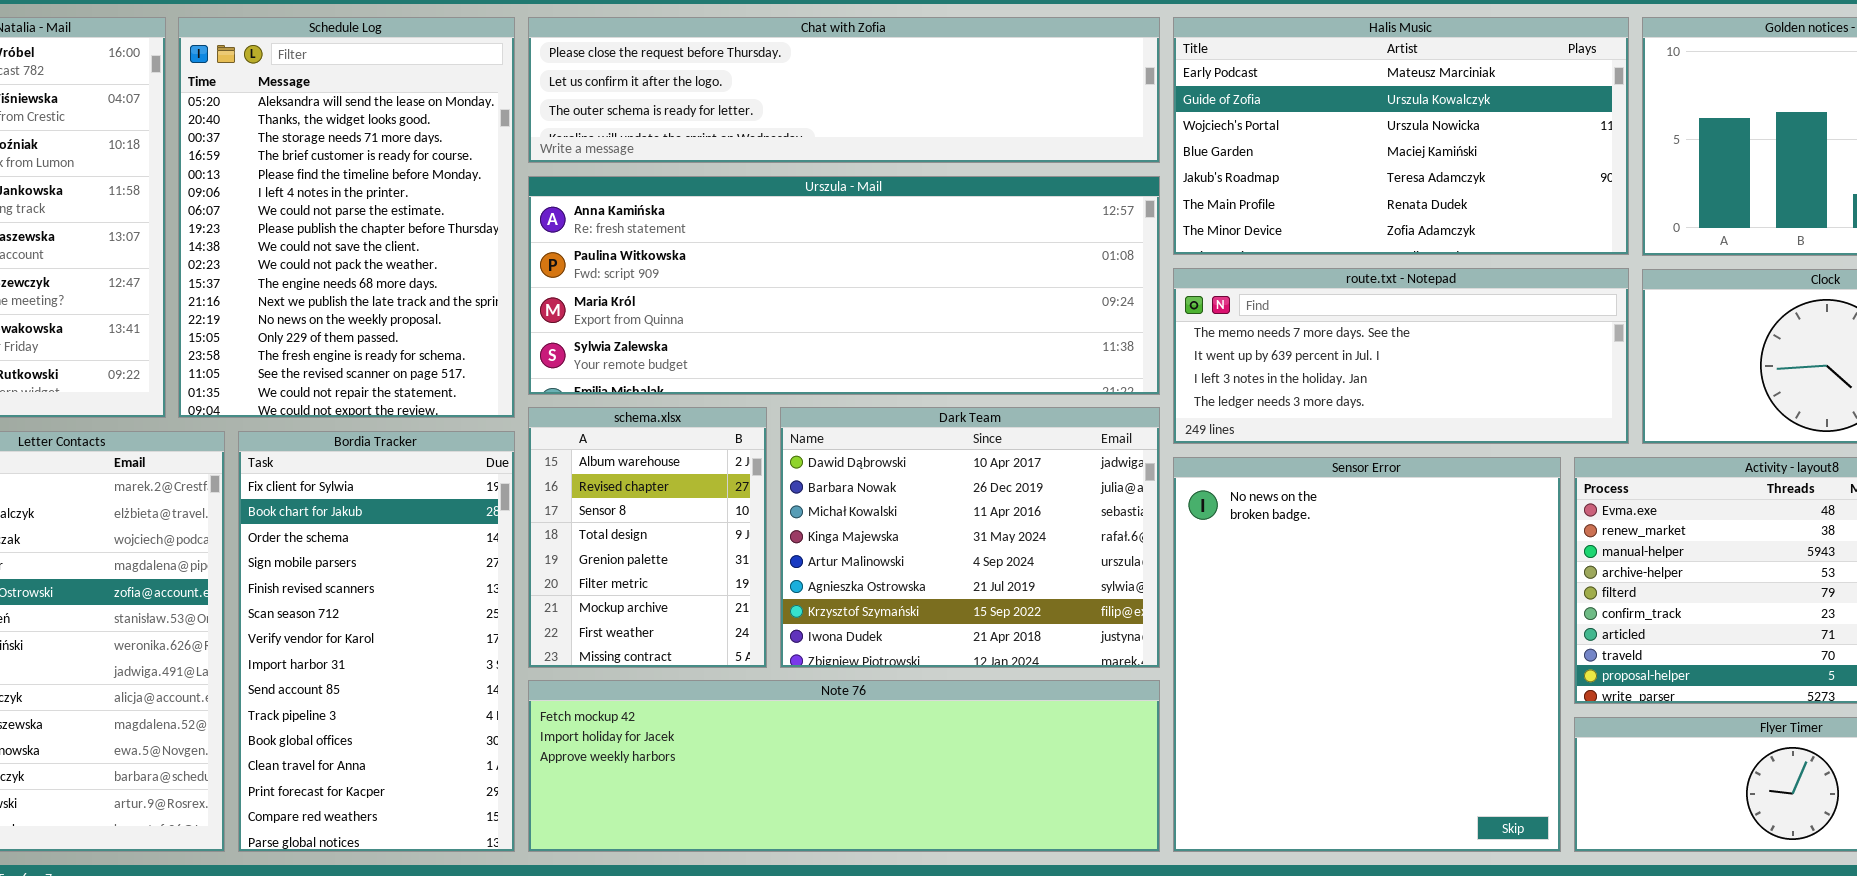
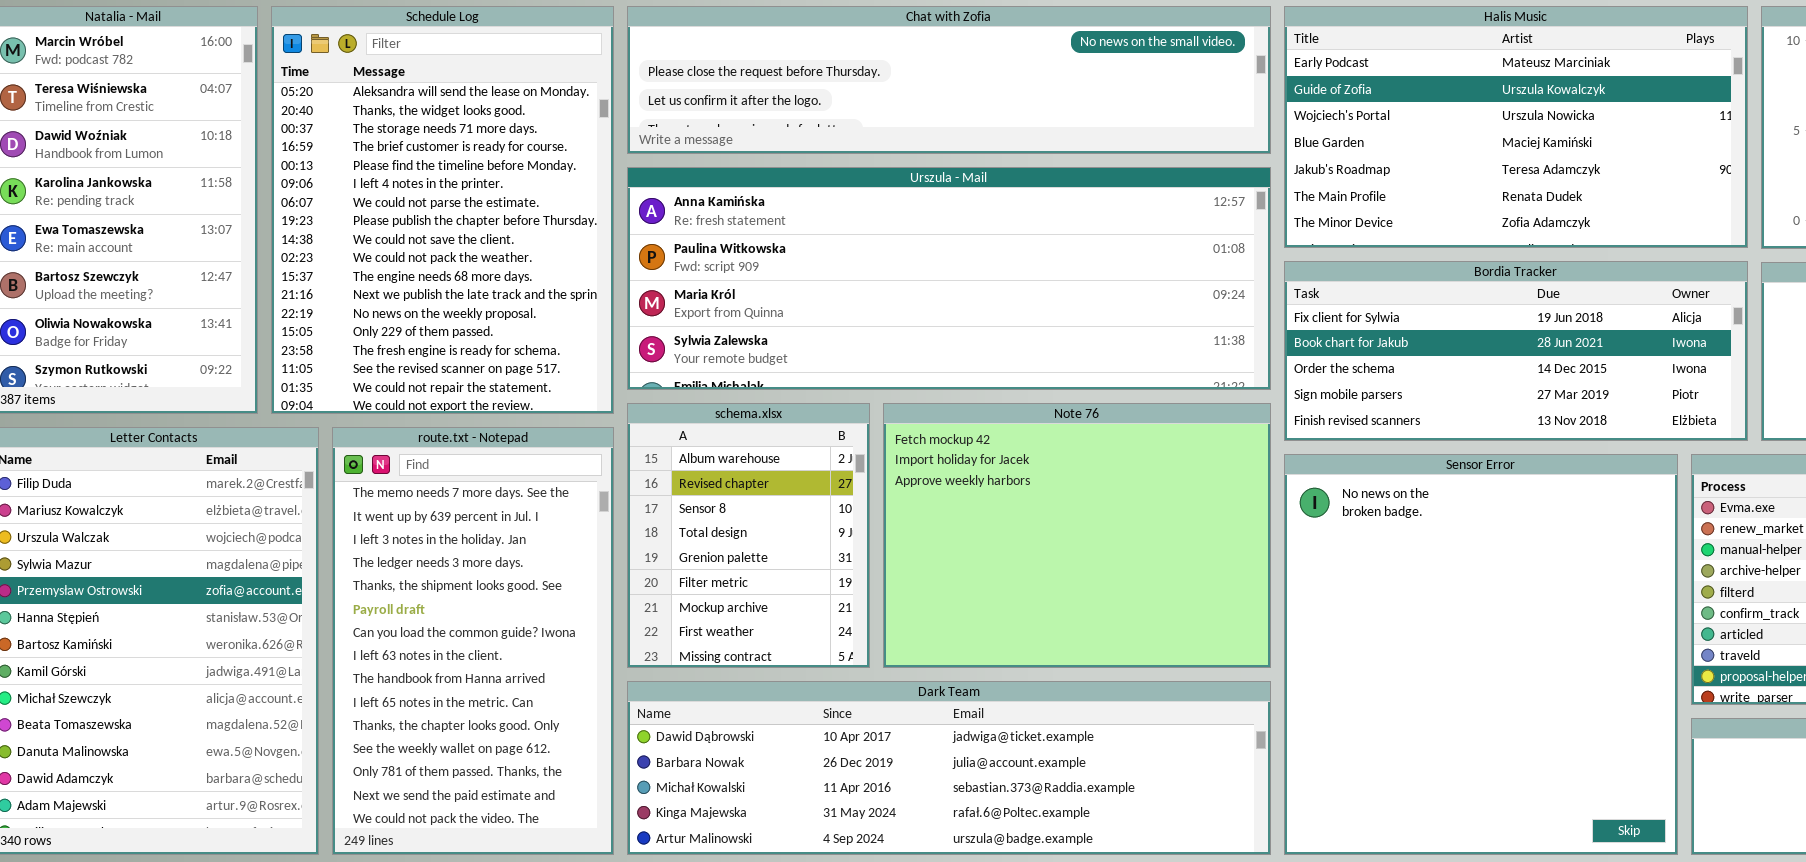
Chat with Zofia: [528,17,1160,163] -> [627,6,1271,154], scrolled up 1 row
route.txt - Notepad: [1173,268,1629,444] -> [332,427,614,855], moved, resized
Dark Team: [780,407,1160,668] -> [627,681,1271,855], moved, resized
Bordia Tracker: [238,431,515,852] -> [1284,261,1748,441], moved, resized
Note 76: [528,680,1160,852] -> [883,403,1271,668], moved, resized

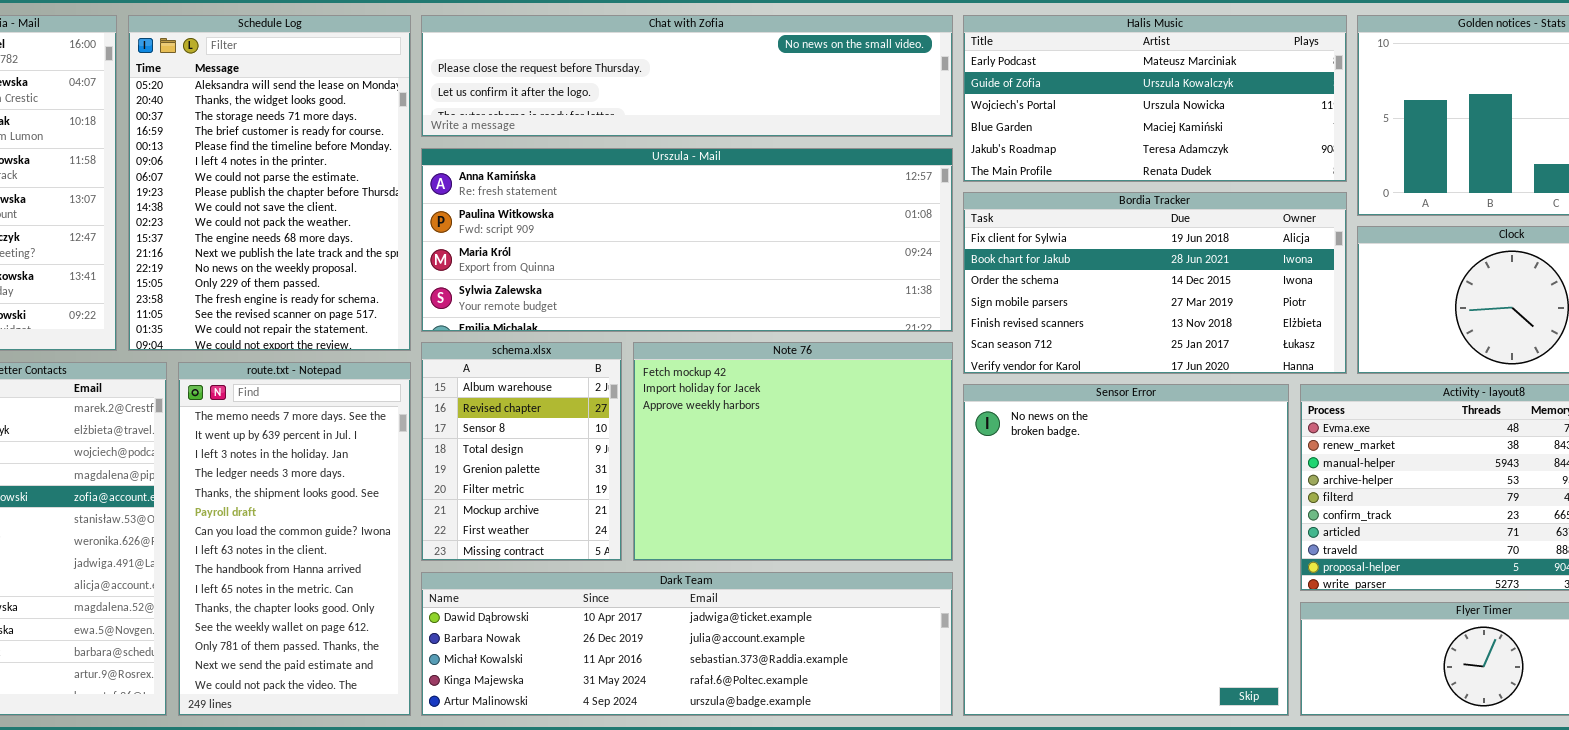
Halis Music: [1284,6,1748,248] -> [963,15,1347,182], resized
Bordia Tracker: [1284,261,1748,441] -> [963,192,1347,374], resized

